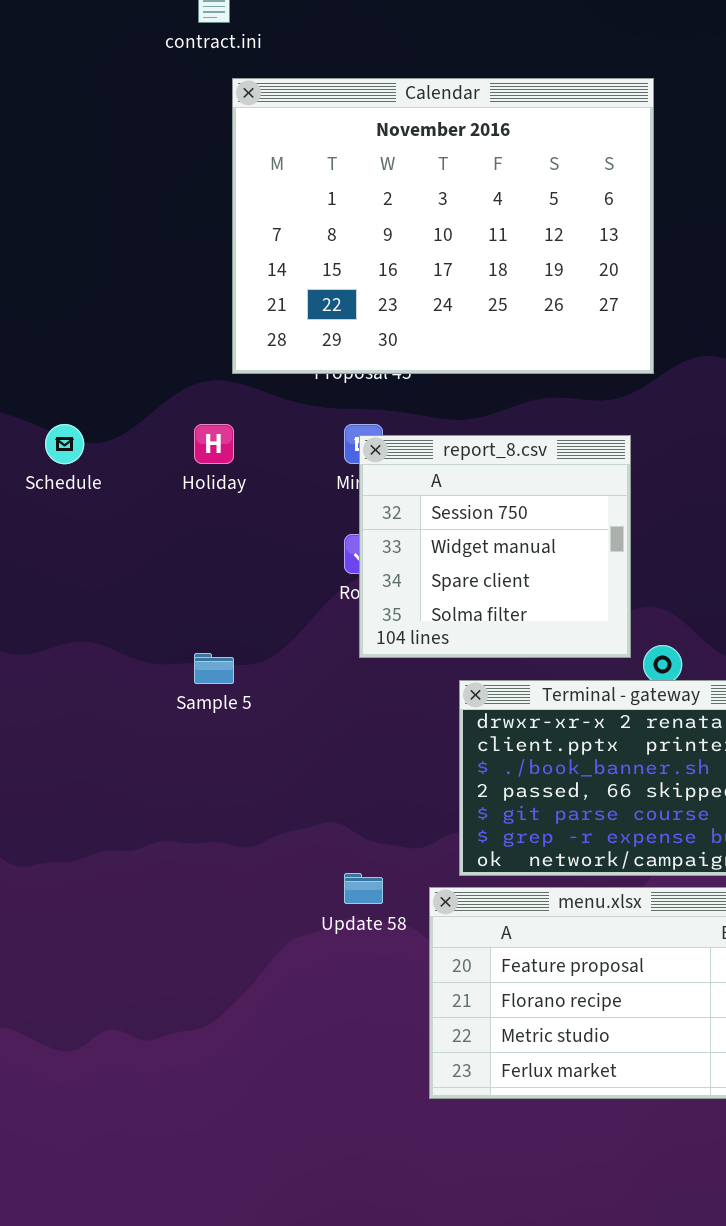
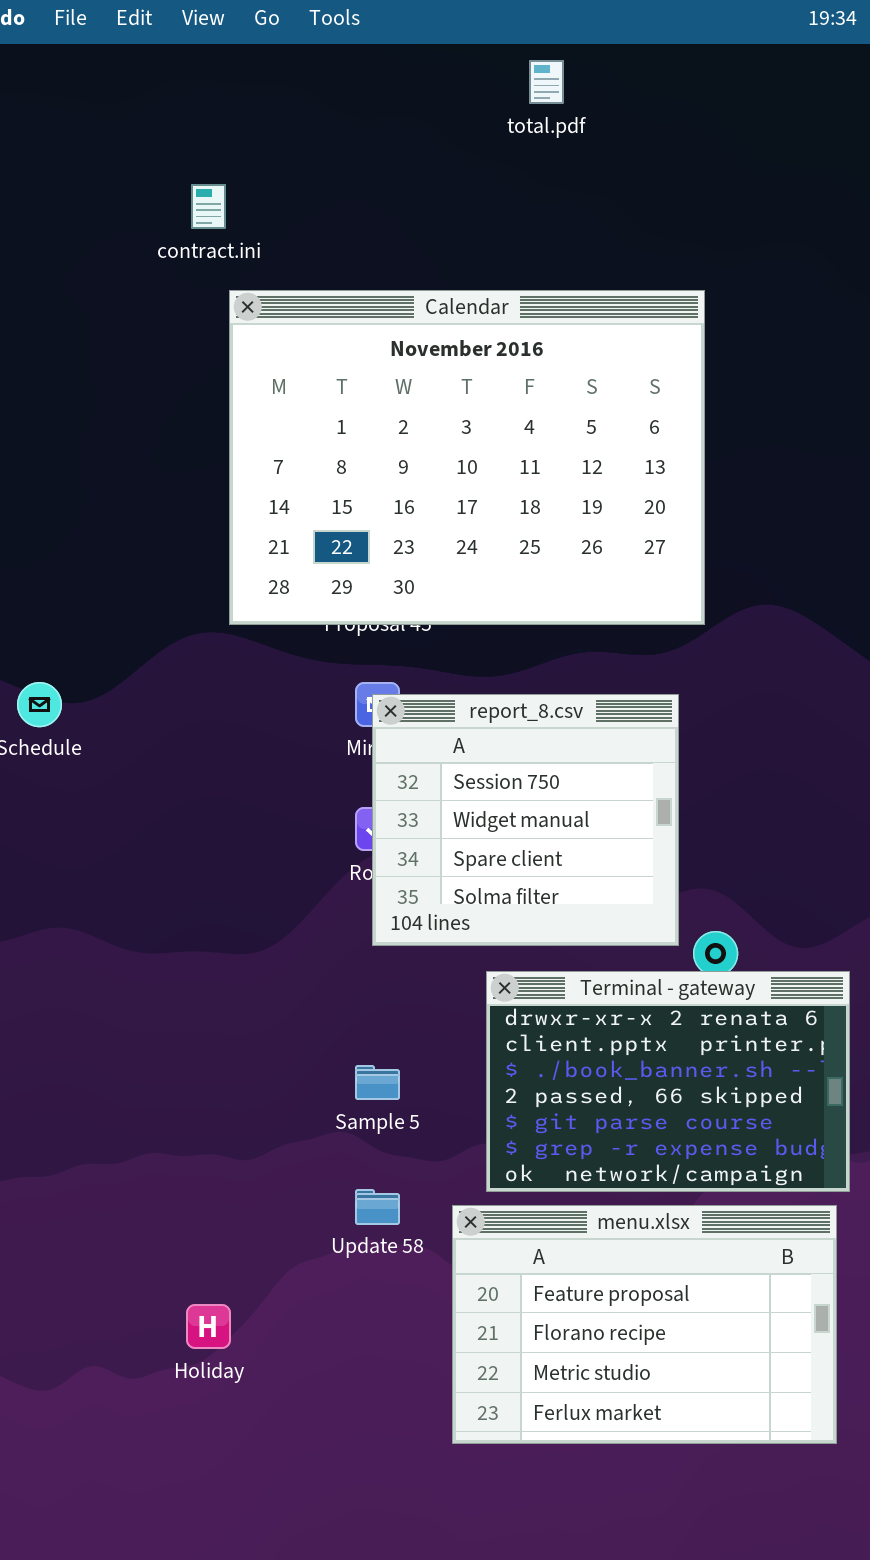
Holiday: [194,424,234,464] -> [186,1304,231,1349], moved
Sample 5: [194,653,234,684] -> [355,1065,400,1100], moved

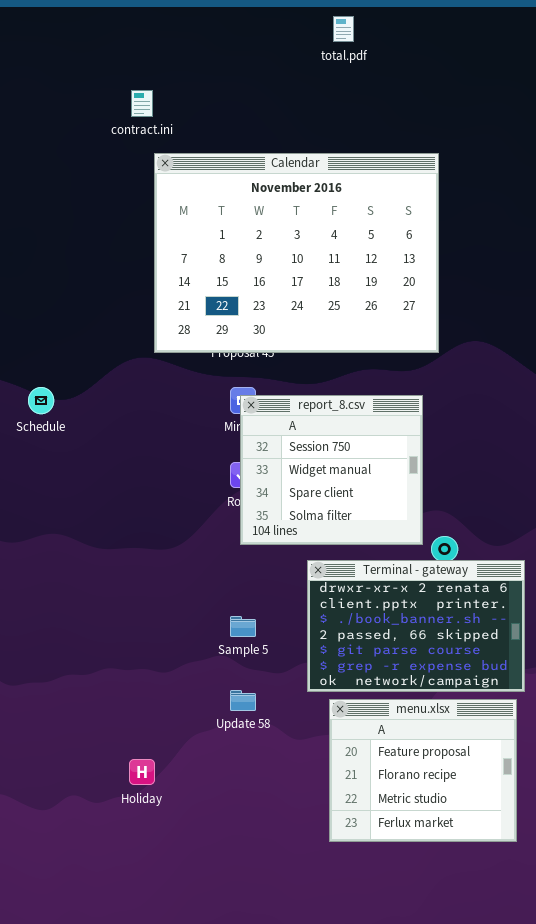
menu.xlsx: [452,1205,837,1444] -> [329,699,517,842], resized

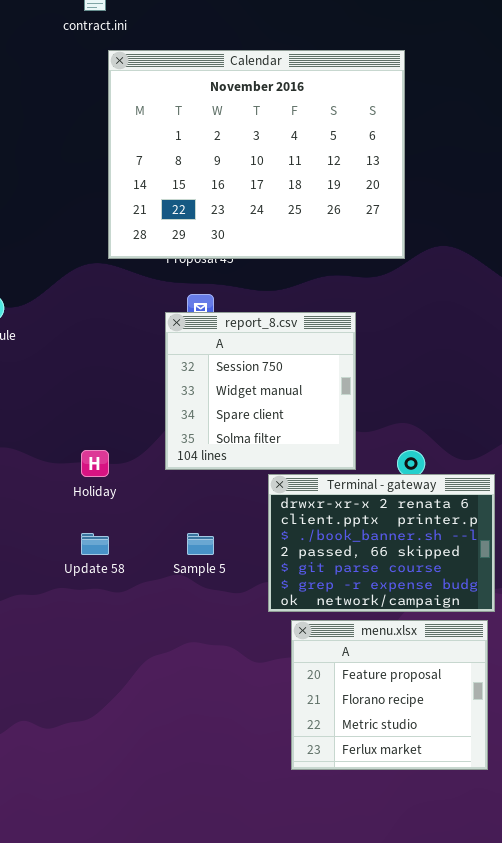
report_8.csv: [240,395,423,545] -> [165,312,356,470], moved
Update 58: [230,690,256,711] -> [81,533,109,555], moved
Holiday: [129,759,155,785] -> [81,450,109,477], moved

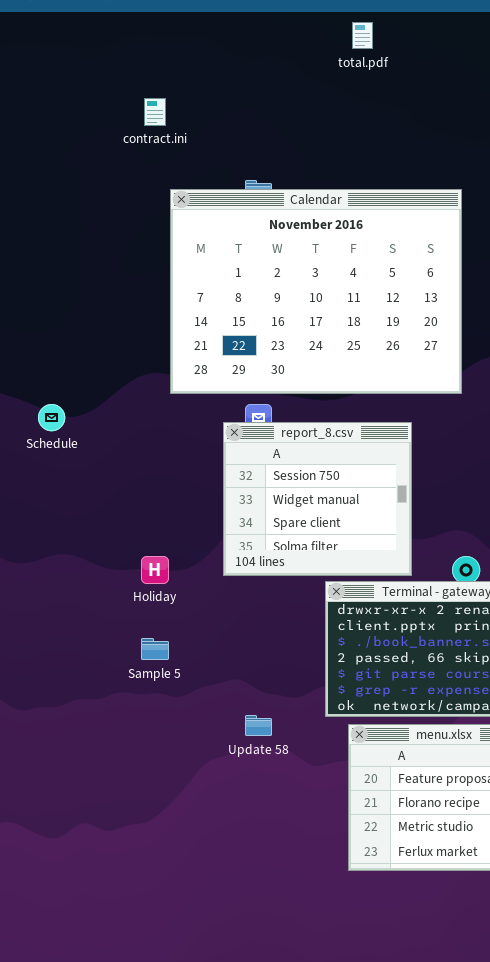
Calendar: [108,50,405,259] -> [170,189,462,394], moved
Update 58: [81,533,109,555] -> [245,715,272,736], moved
Sample 5: [187,533,214,555] -> [141,638,169,660], moved

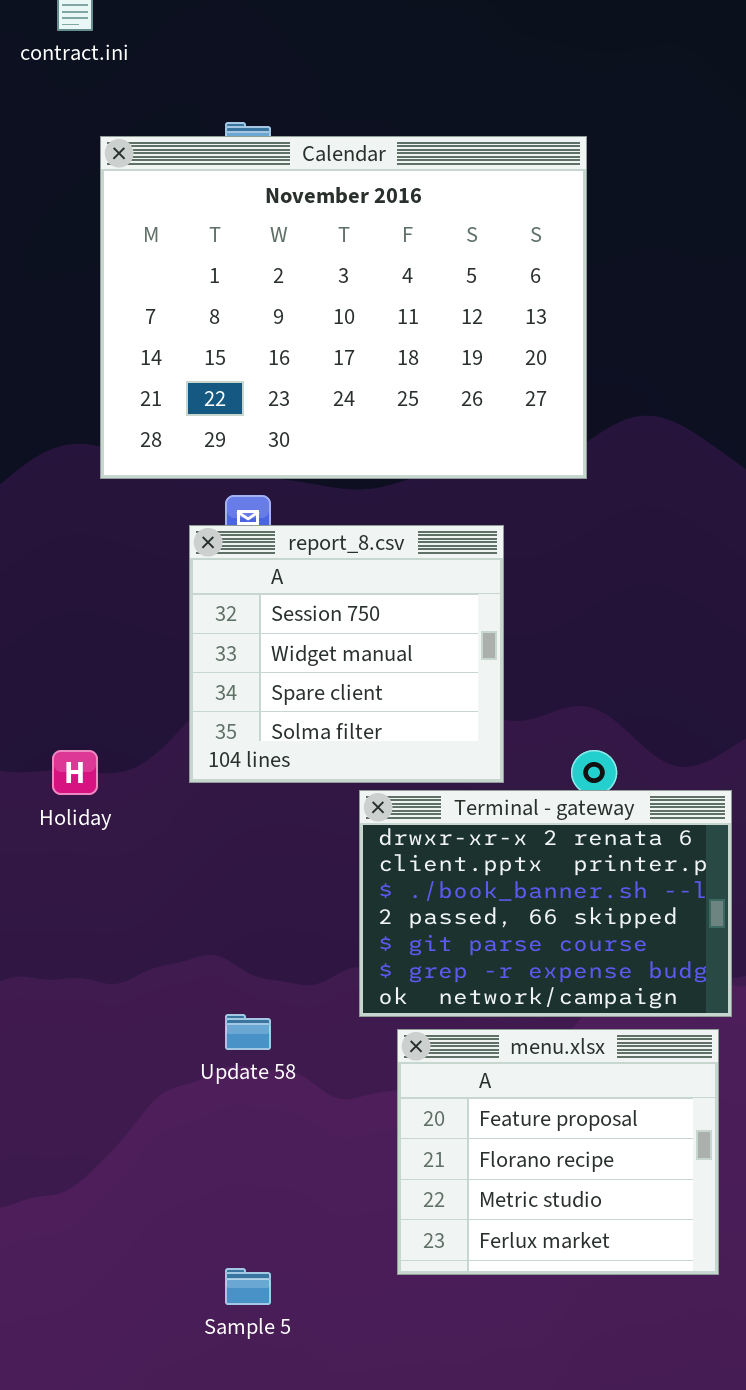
Sample 5: [141,638,169,660] -> [225,1268,271,1305], moved

